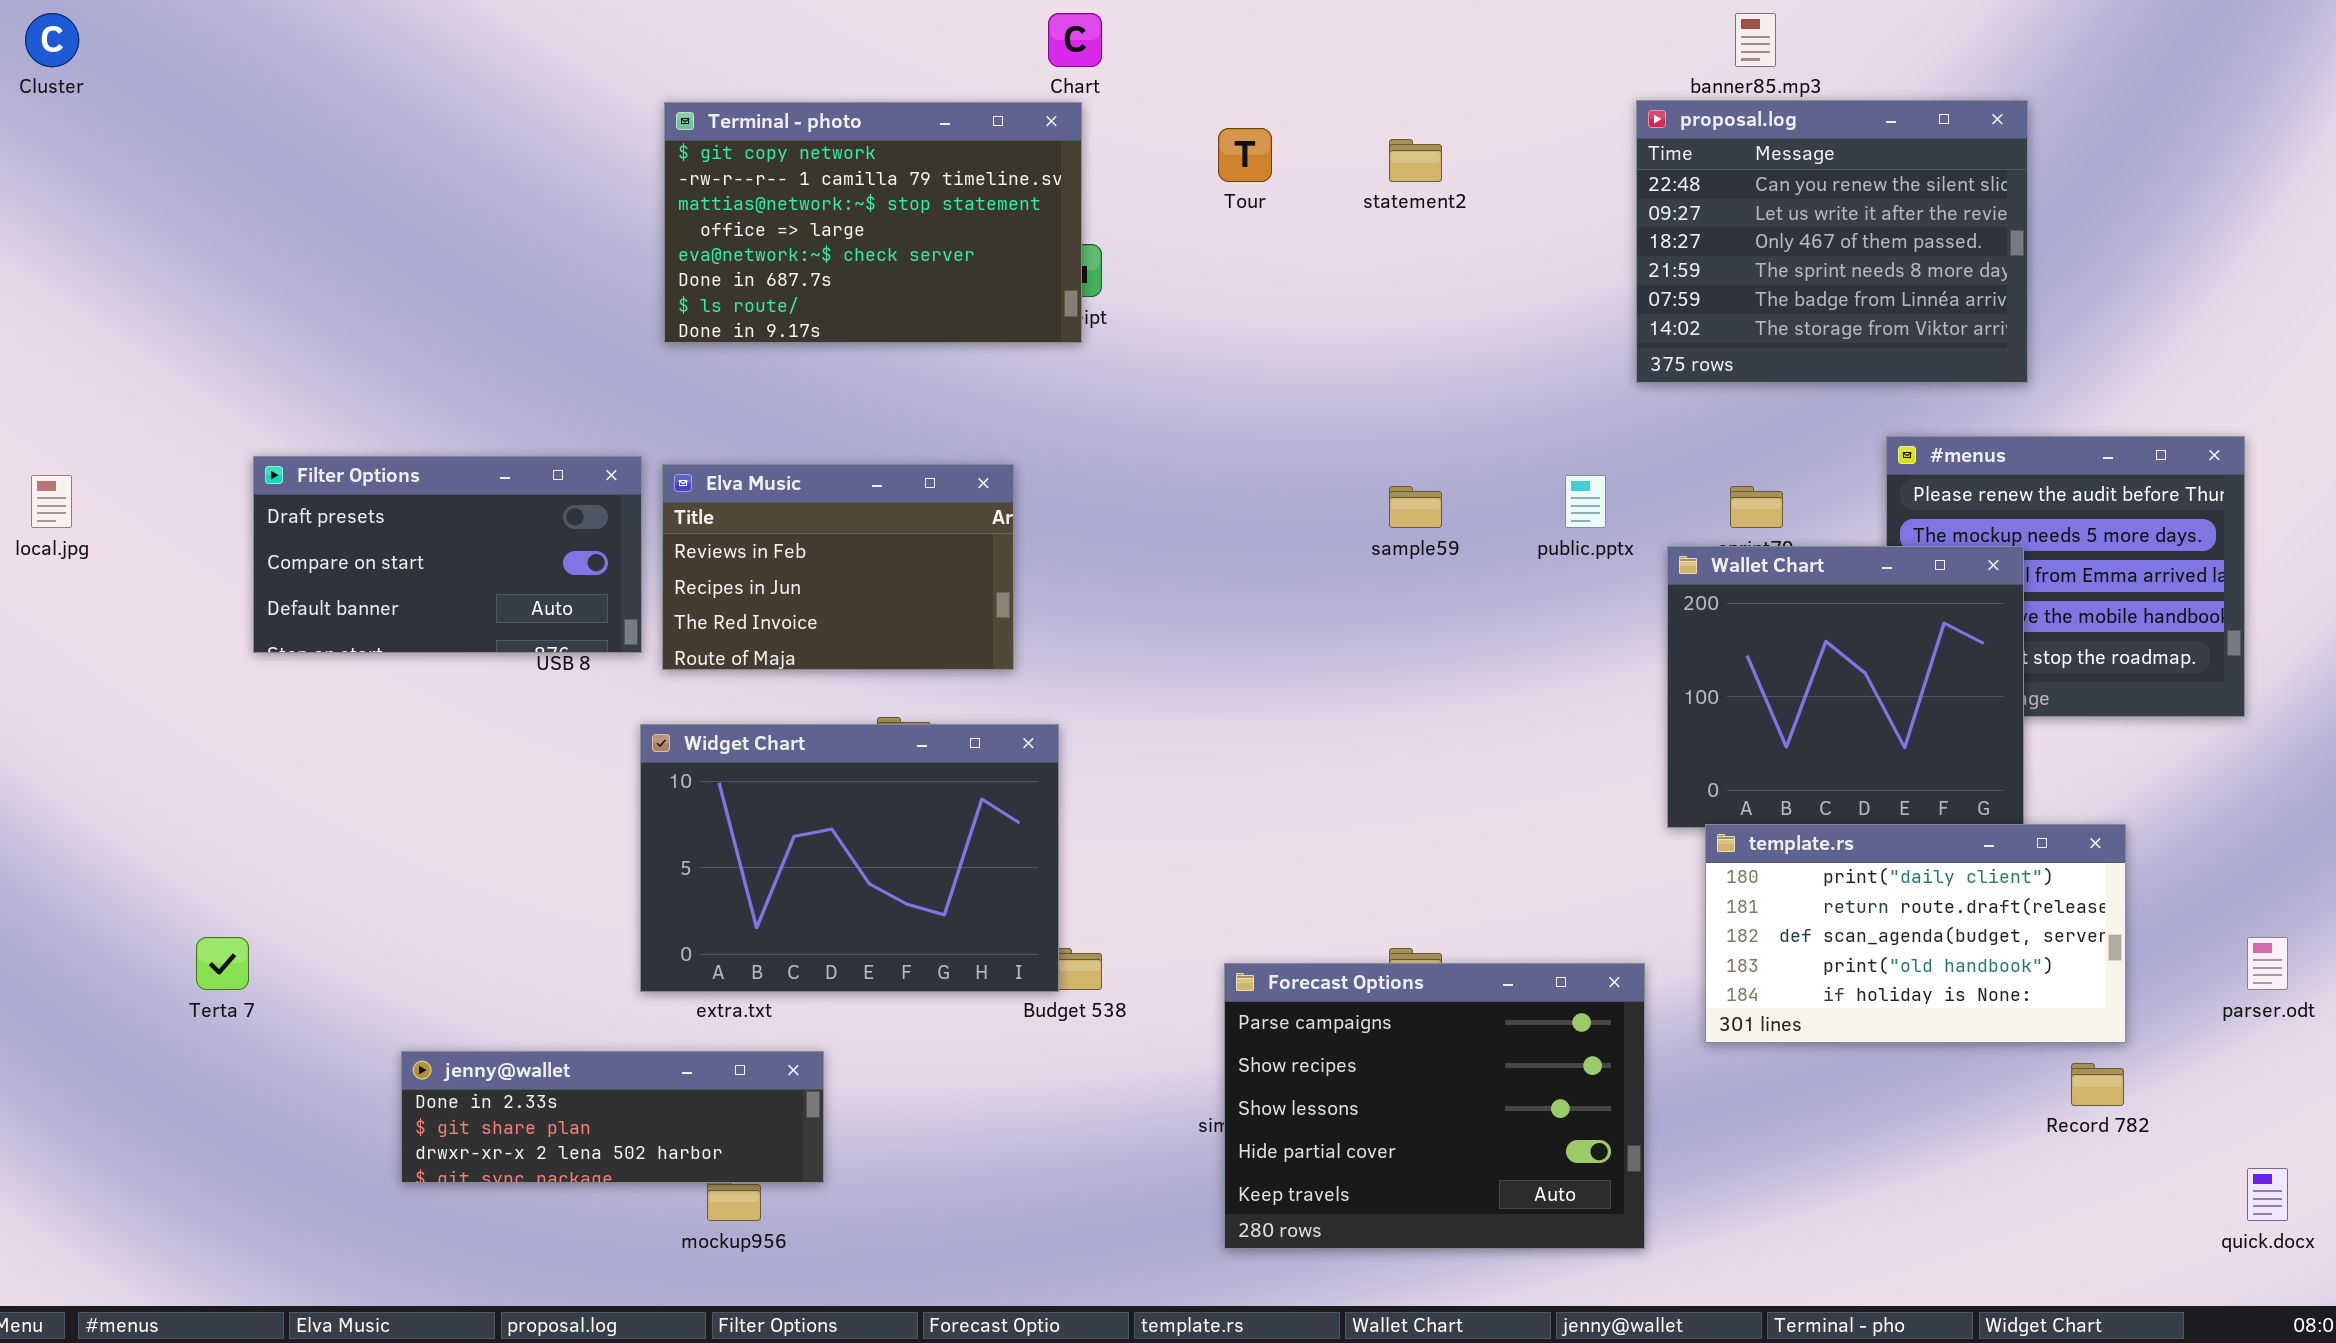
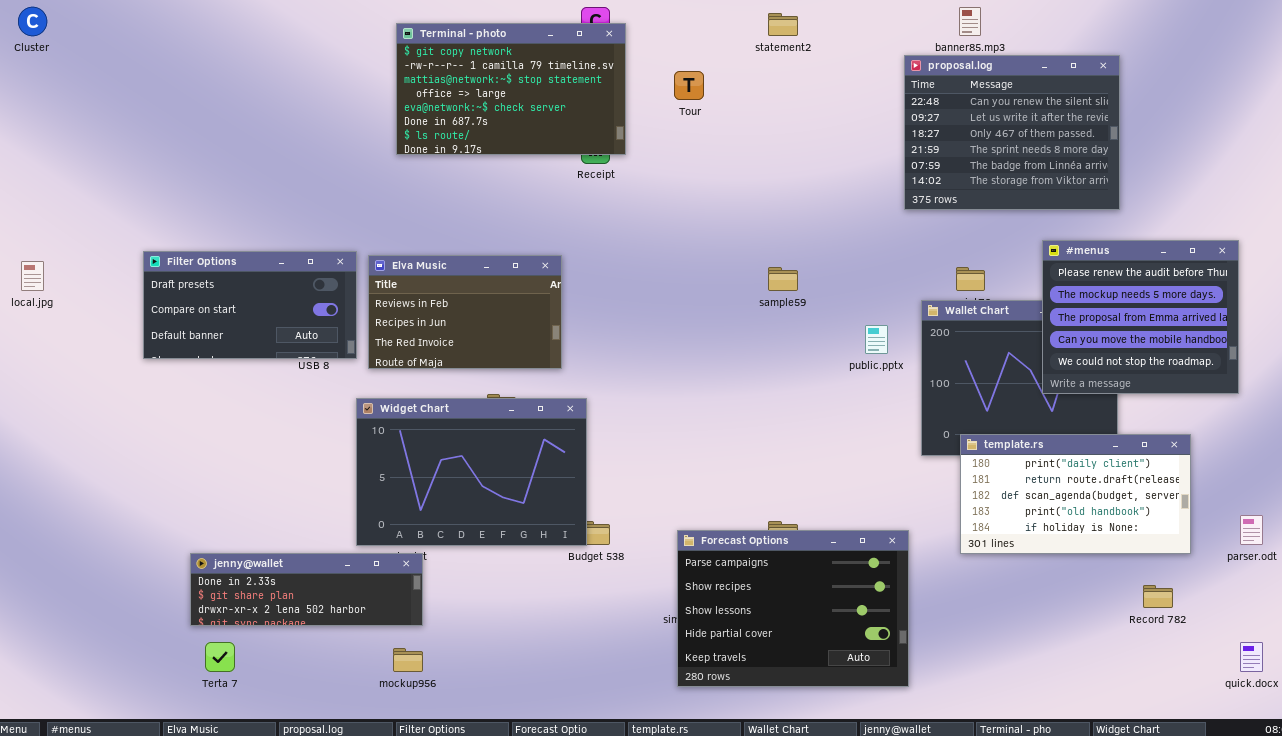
Terminal - photo: [664,102,1082,343] -> [396,23,626,155], moved
statement2: [1389,139,1442,182] -> [768,13,798,36], moved
#menus: [1886,436,2245,717] -> [1042,240,1239,394], raised
public.pptx: [1565,475,1606,528] -> [865,325,888,354], moved
template.rs: [1705,824,2126,1043] -> [960,434,1191,554], moved
Terta 7: [196,937,249,990] -> [205,642,235,672], moved
jenny@wallet: [401,1051,824,1183] -> [190,553,423,626], moved

